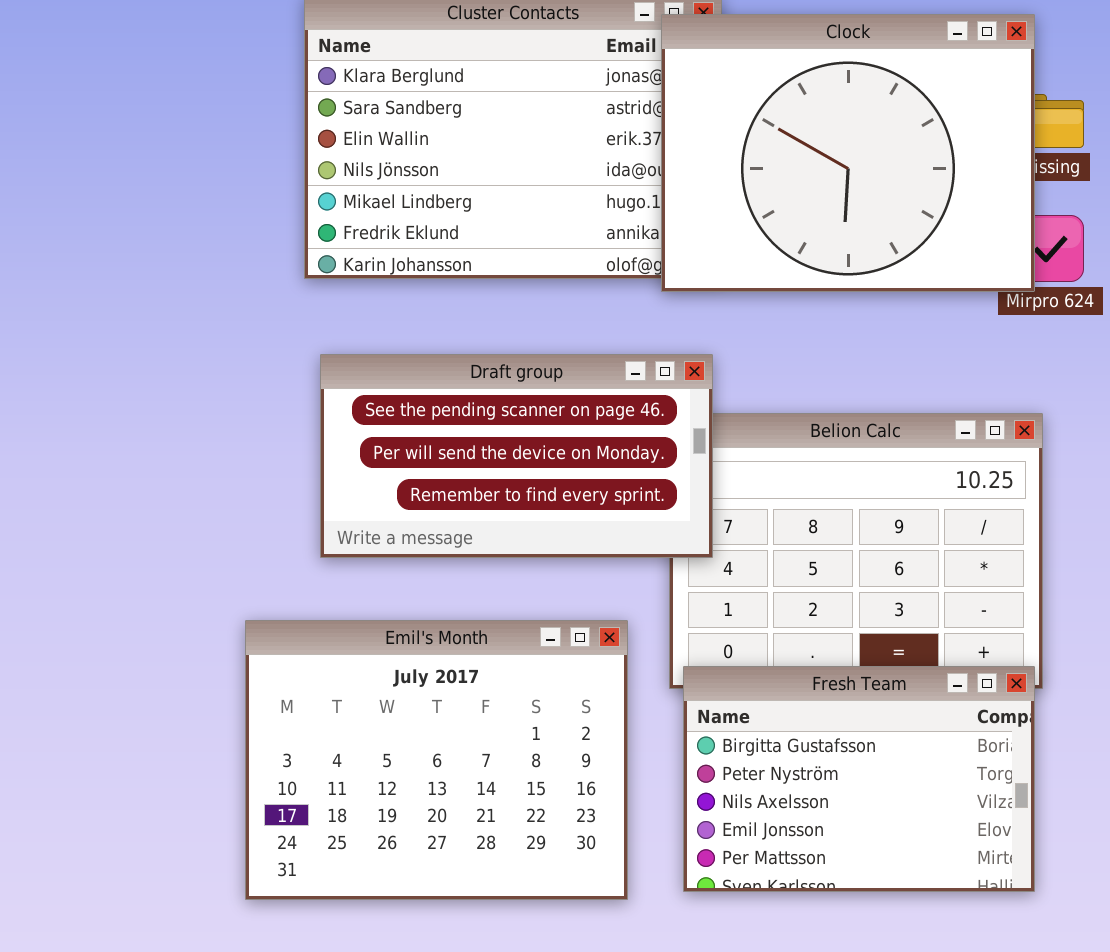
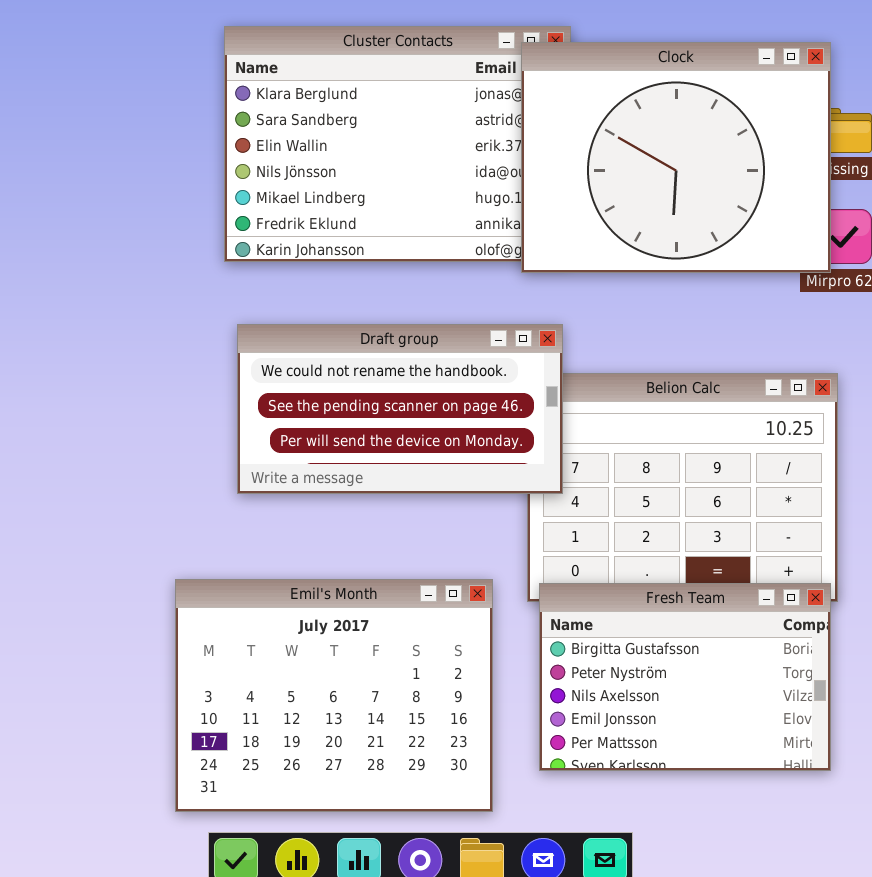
Draft group: [320,354,713,558] -> [237,324,563,494], scrolled up 1 row
Emil's Month: [245,620,628,900] -> [175,579,493,812], moved

